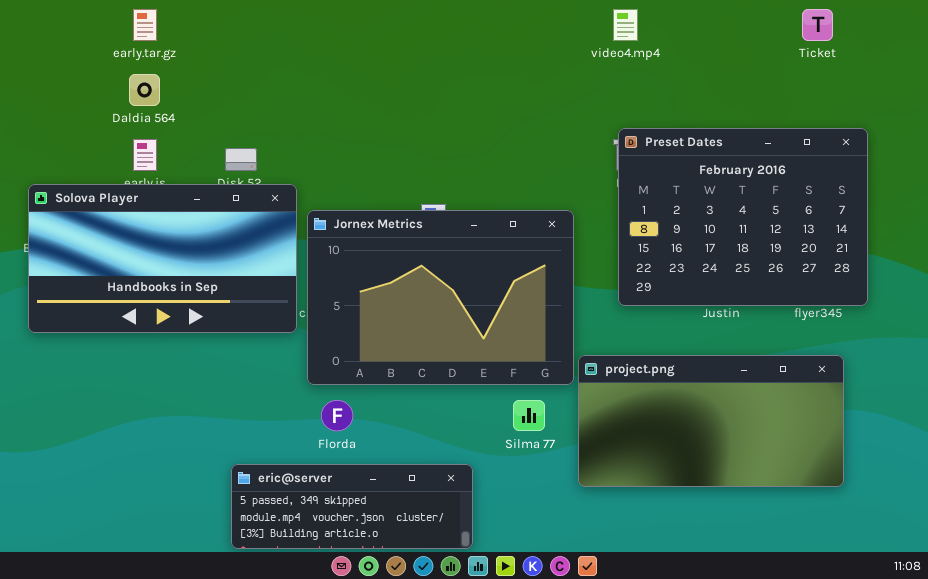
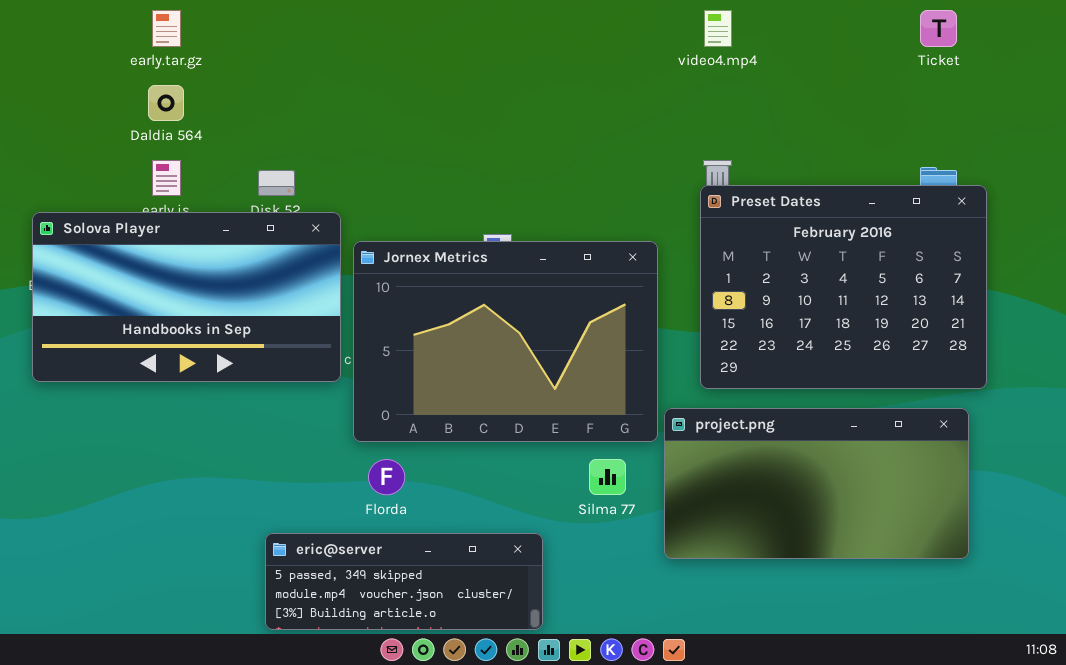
Preset Dates: [618,128,868,306] -> [700,185,987,389], moved

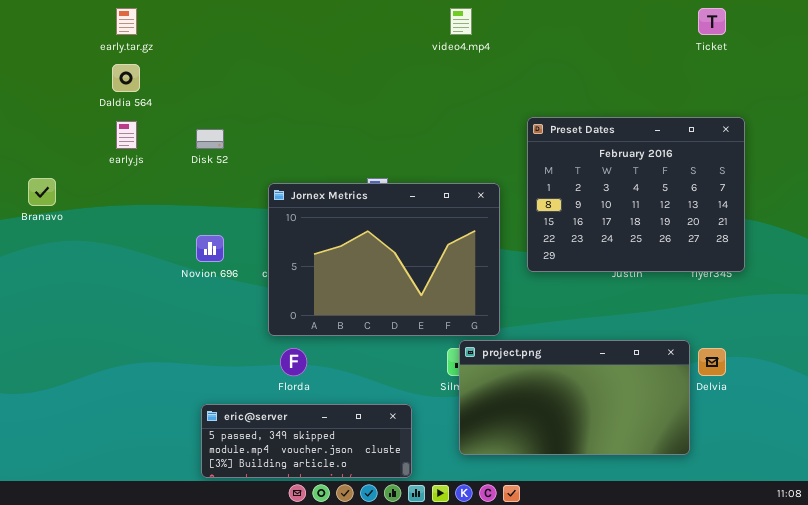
video4.mp4: [704,10,732,47] -> [450,8,472,35], moved
Preset Dates: [700,185,987,389] -> [527,117,745,272], moved
Solova Player: [32,212,341,382] -> none, closed
project.png: [664,408,969,559] -> [459,340,690,455], moved

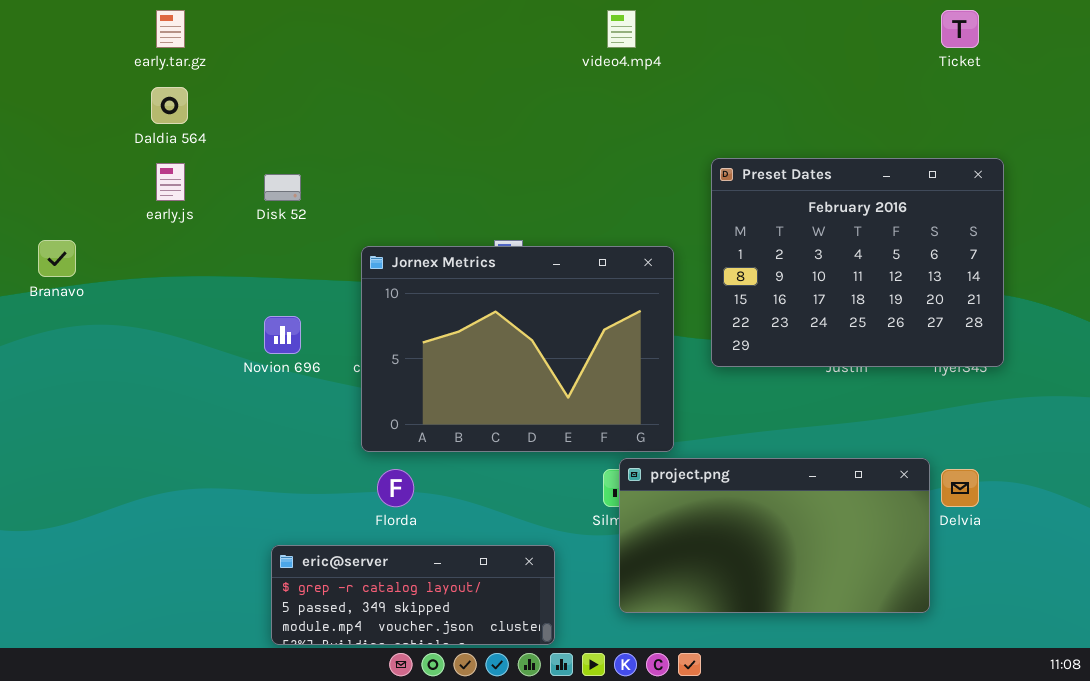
eric@server: [201,404,412,478] -> [271,545,555,645], scrolled up 1 row

